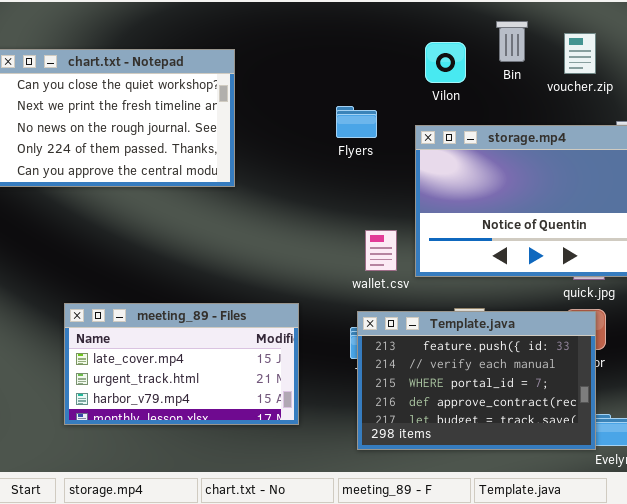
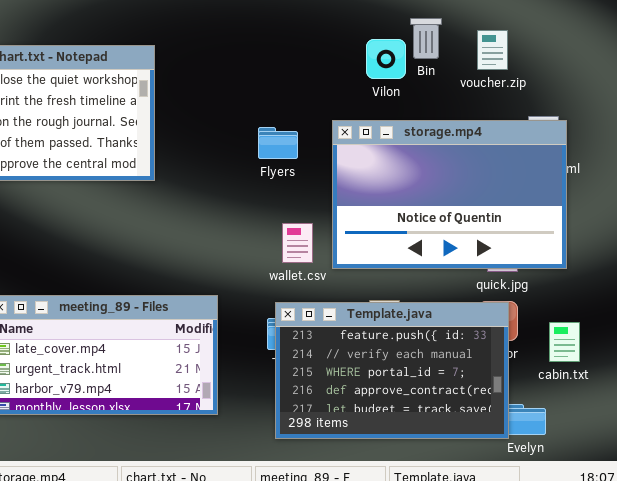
Vilon: [425,42,466,83] -> [366,39,406,79], moved
Flyers: [336,106,377,138] -> [258,127,298,159], moved

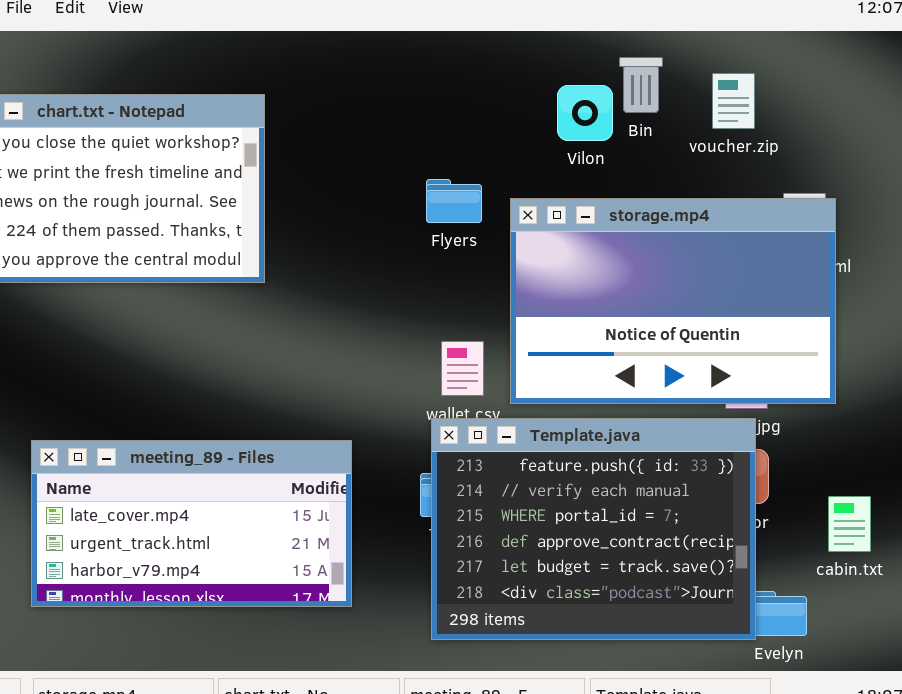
Flyers: [258,127,298,159] -> [426,179,482,223], moved
Template.java: [275,302,509,439] -> [431,418,756,640], resized
cabin.txt: [549,322,580,362] -> [828,496,871,552], moved

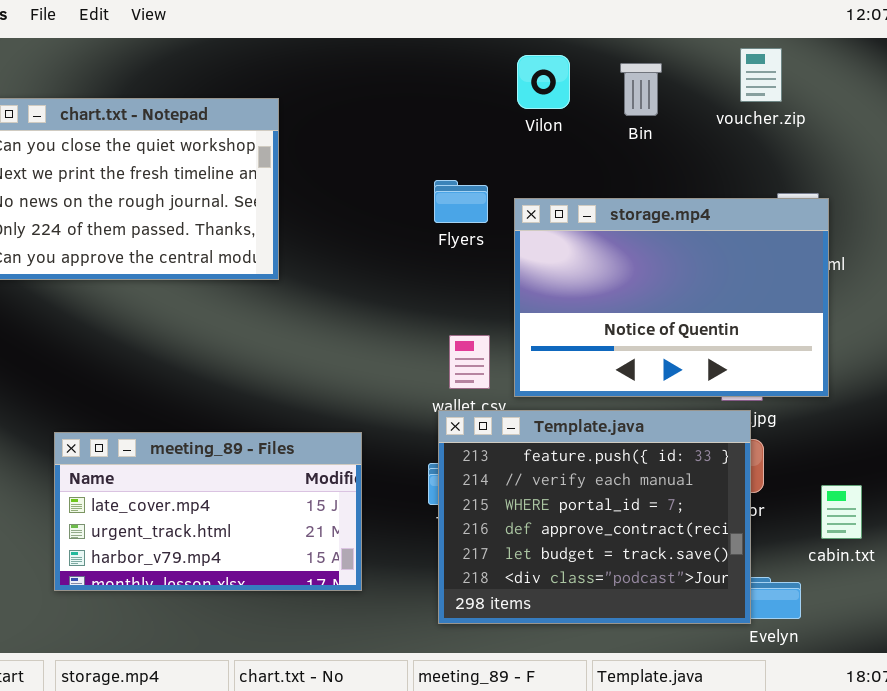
voucher.zip: [712,73,755,129] -> [740,48,782,102], moved
Vilon: [557,85,613,141] -> [517,55,570,109], moved

